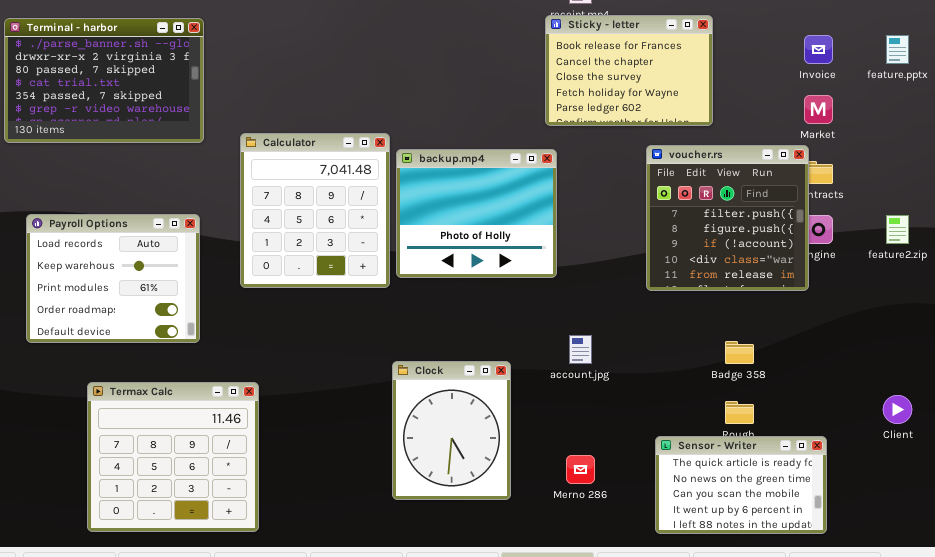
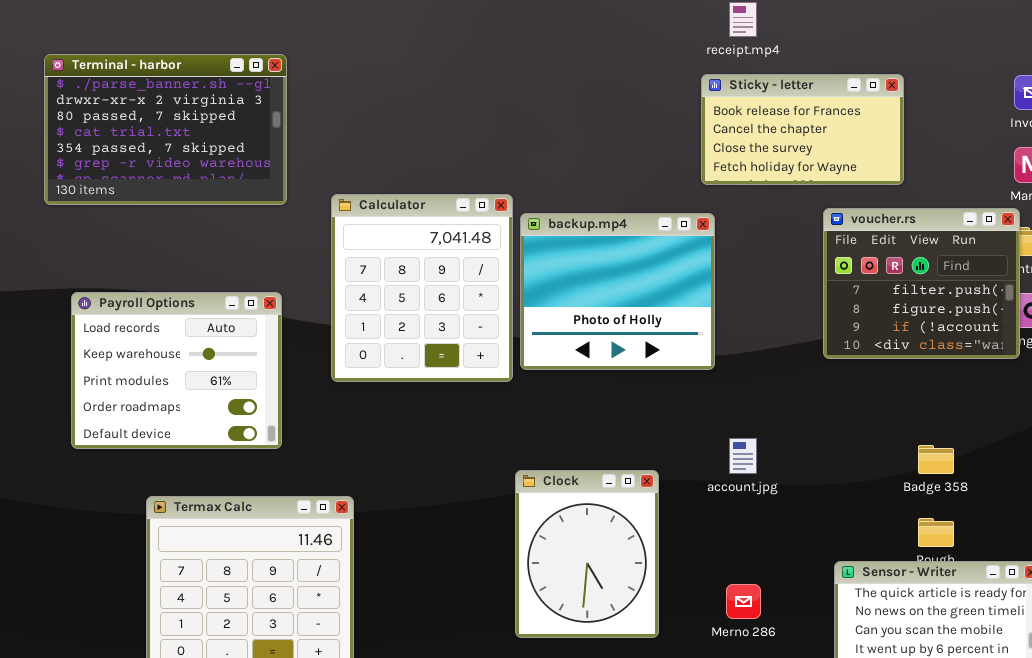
Sticky - letter: [545,15,713,126] -> [701,74,904,185], resized
voucher.rs: [646,145,809,291] -> [823,208,1020,359], resized

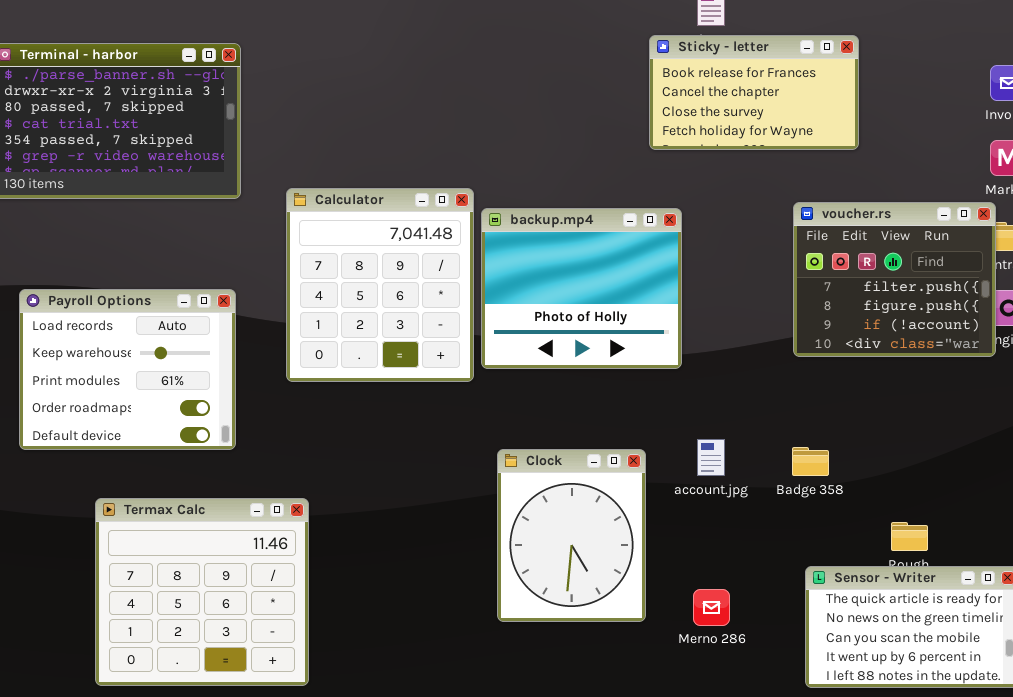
Sticky - letter: [701,74,904,185] -> [649,35,859,150], moved
Badge 358: [918,445,954,474] -> [792,447,829,476], moved
Clock: [515,470,659,638] -> [497,449,646,622], moved

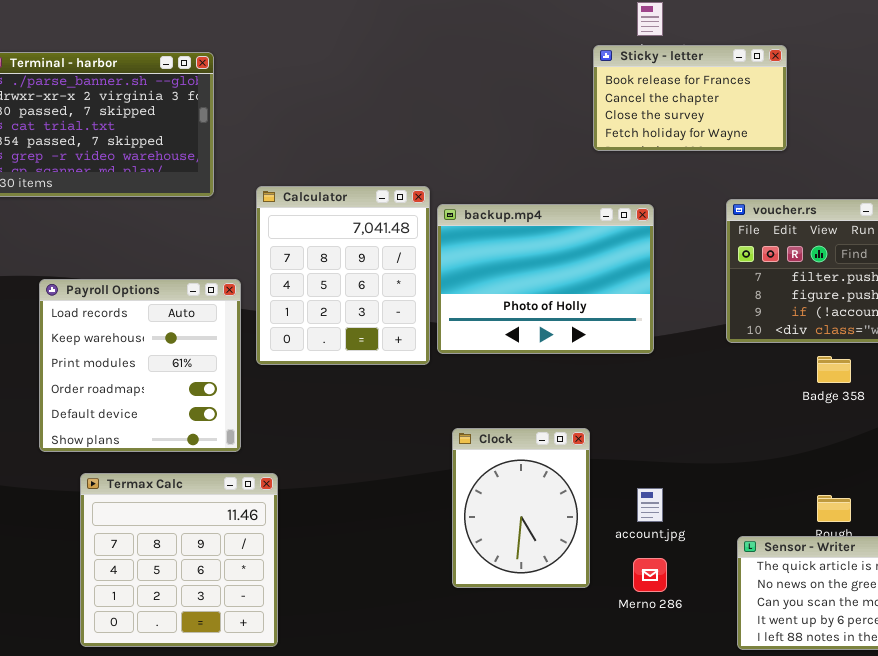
backup.mp4: [481,208,682,369] -> [437,204,654,354], resized
Payroll Options: [19,289,236,450] -> [39,279,241,452], moved, resized
account.jpg: [697,439,725,476] -> [637,488,663,522], moved
Badge 358: [792,447,829,476] -> [817,356,851,383], moved

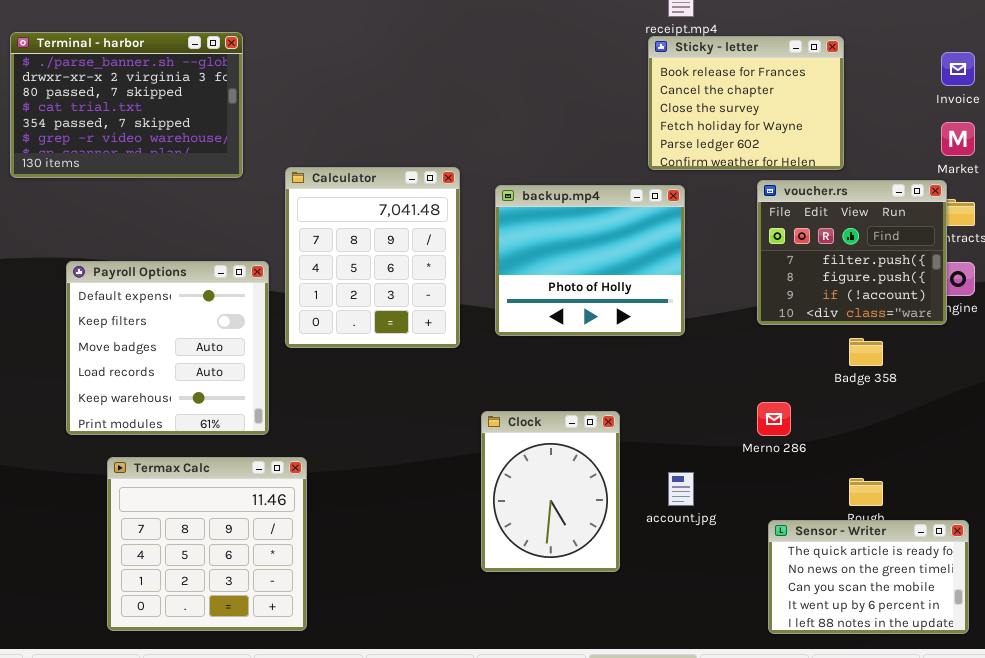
Sticky - letter: [593,45,787,151] -> [648,36,844,170], moved, resized
backup.mp4: [437,204,654,354] -> [495,185,685,336], resized
Payroll Options: [39,279,241,452] -> [66,261,269,435], scrolled up 3 rows
Merno 286: [633,558,667,592] -> [757,402,791,436], moved

